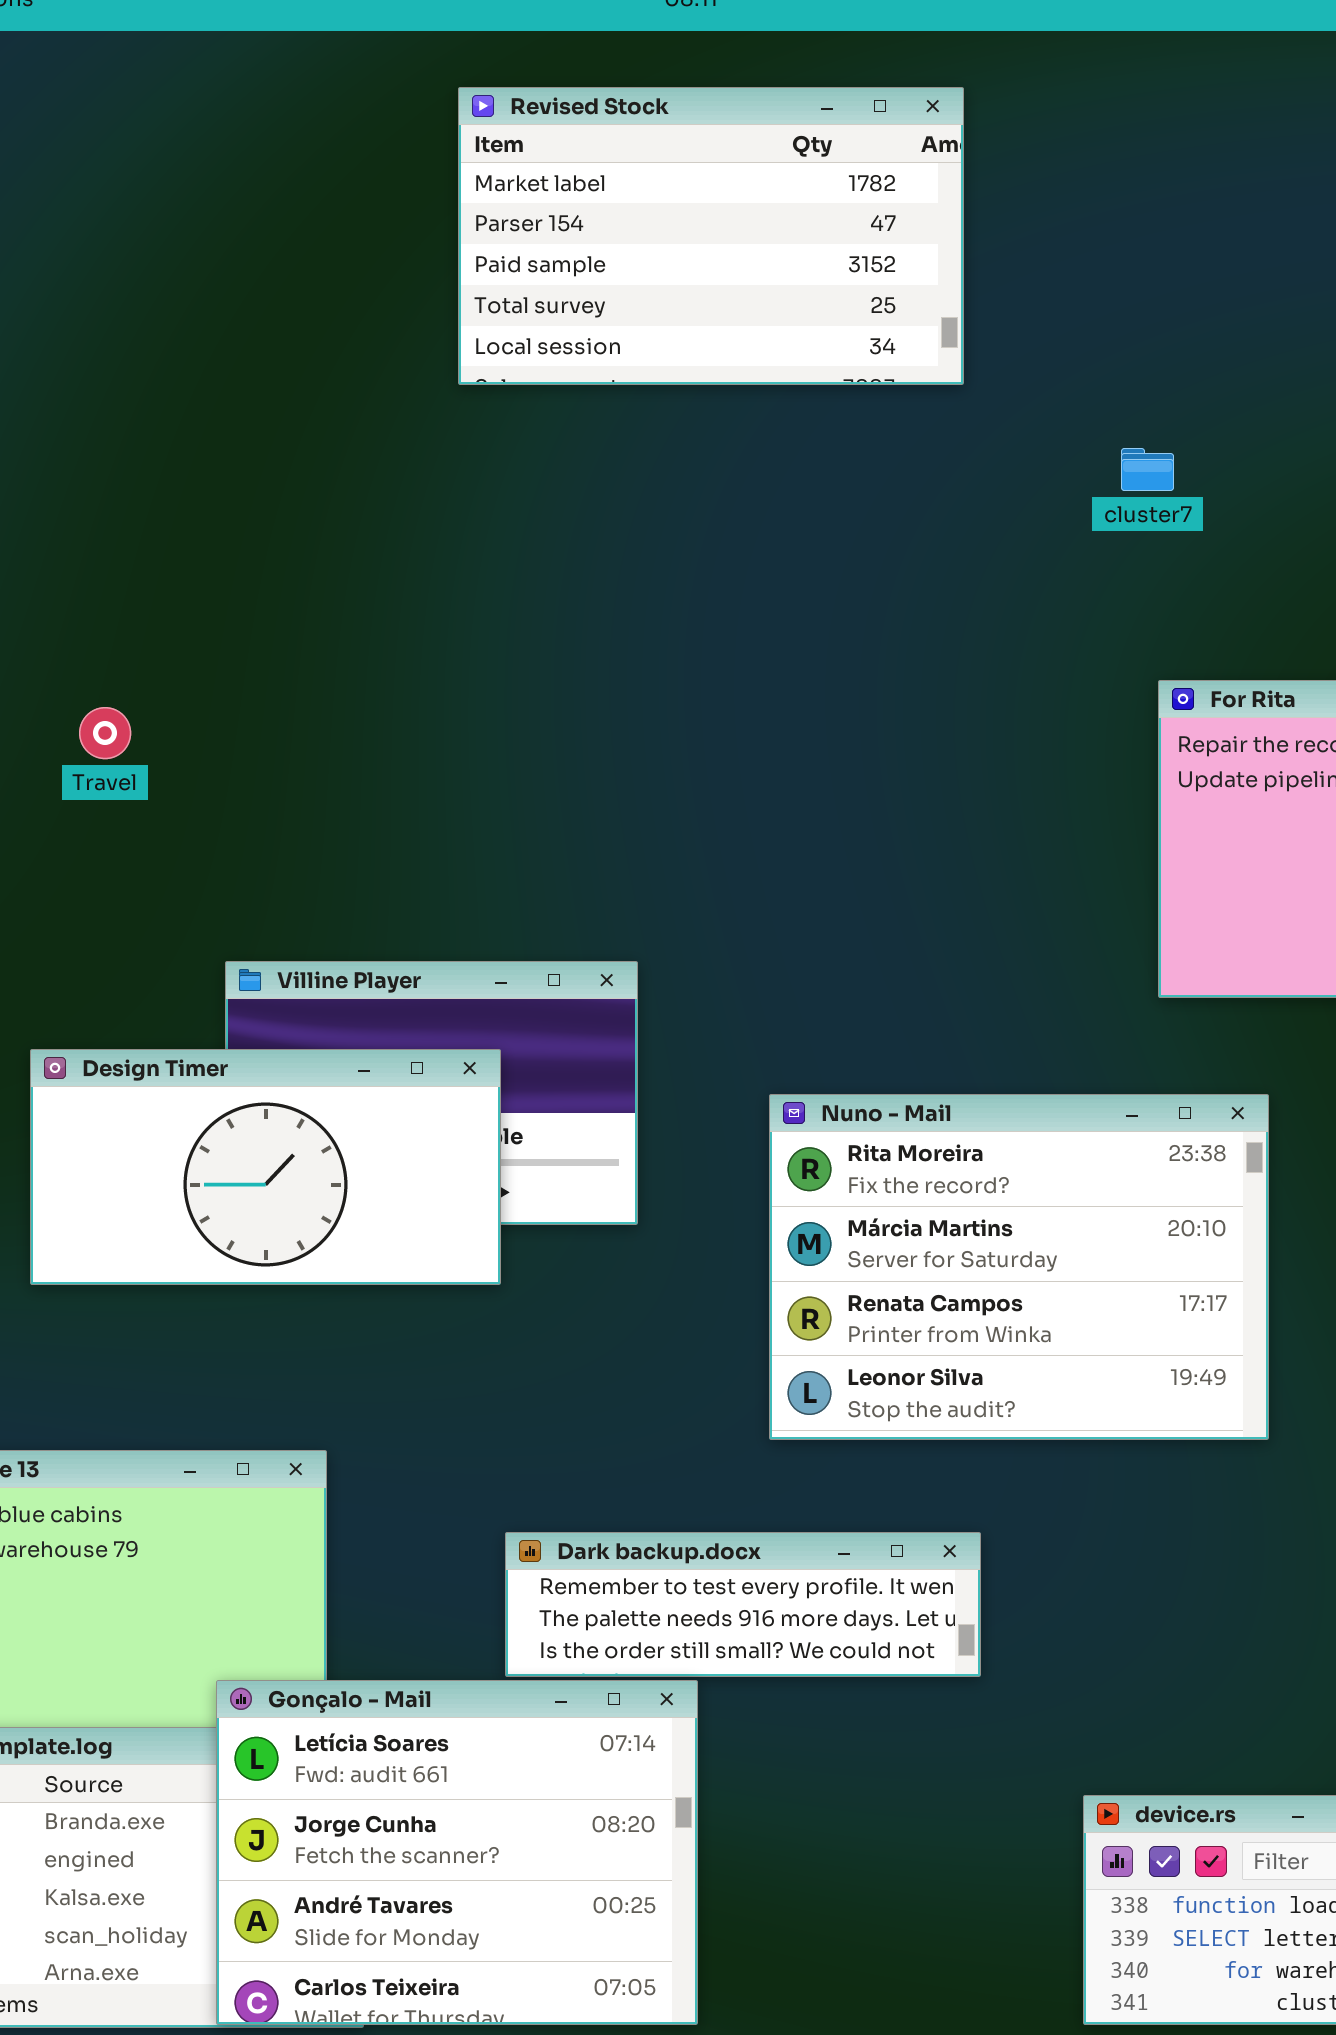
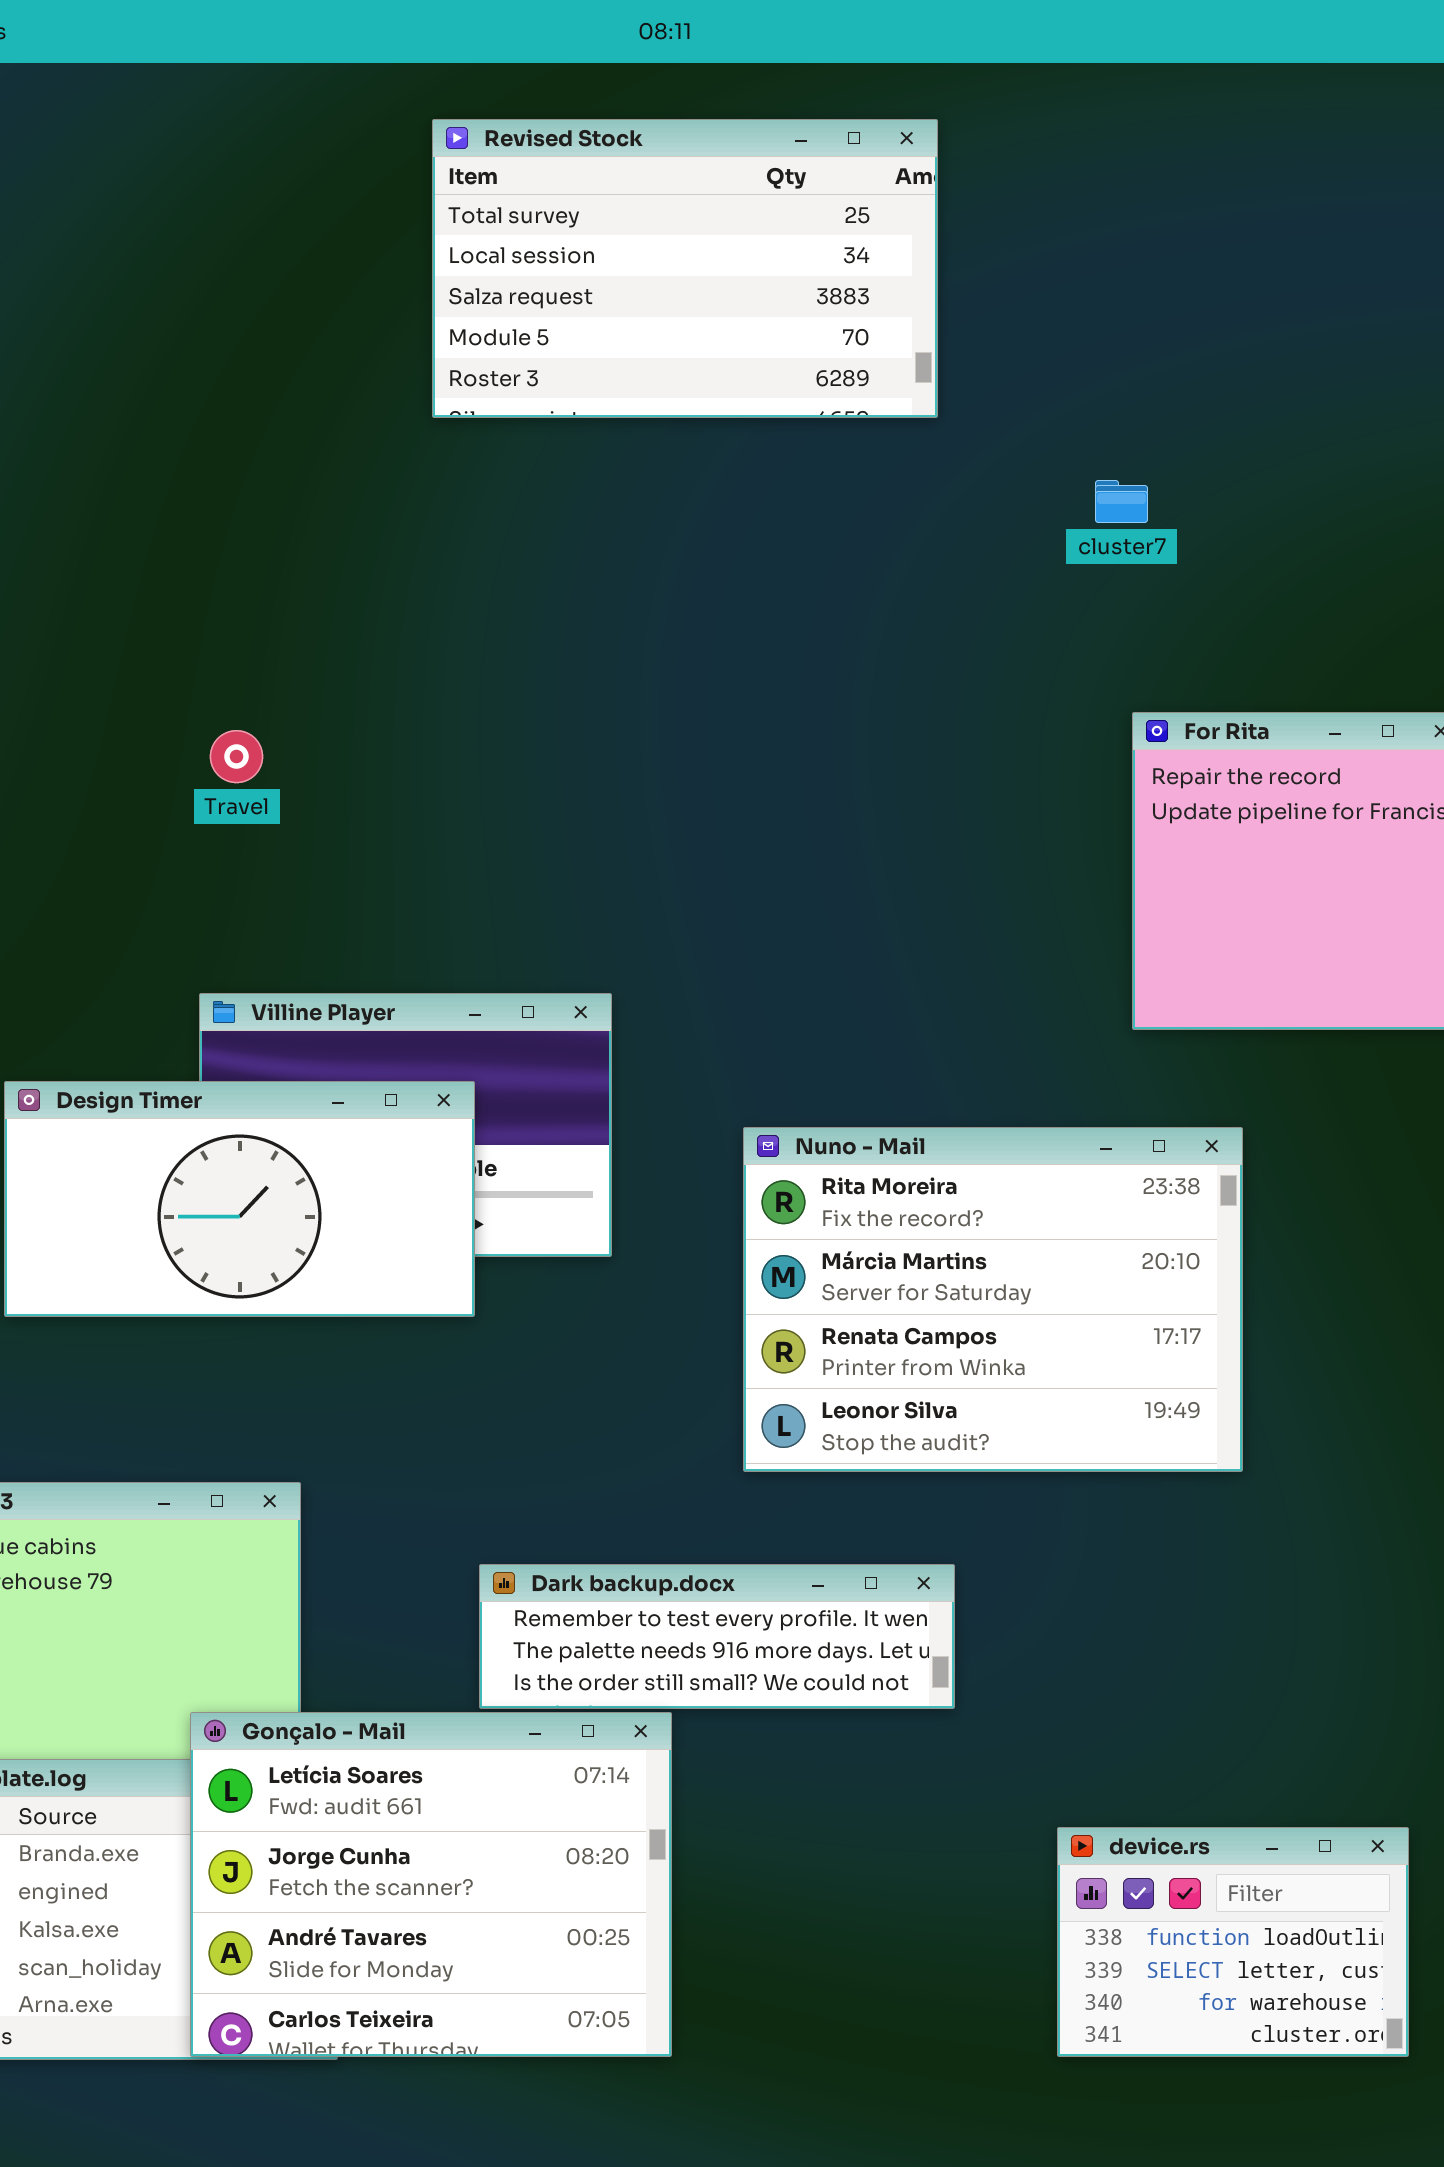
Revised Stock: [458,87,964,385] -> [432,119,938,418], scrolled down 3 rows
Travel: [79,707,131,759] -> [210,730,263,783], moved

